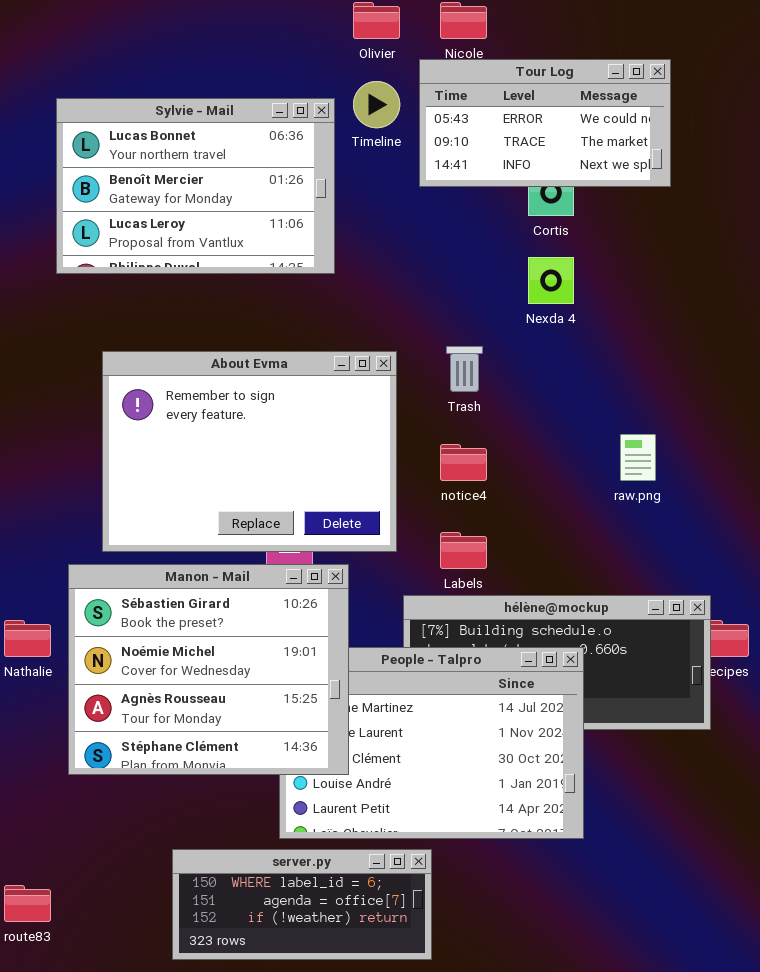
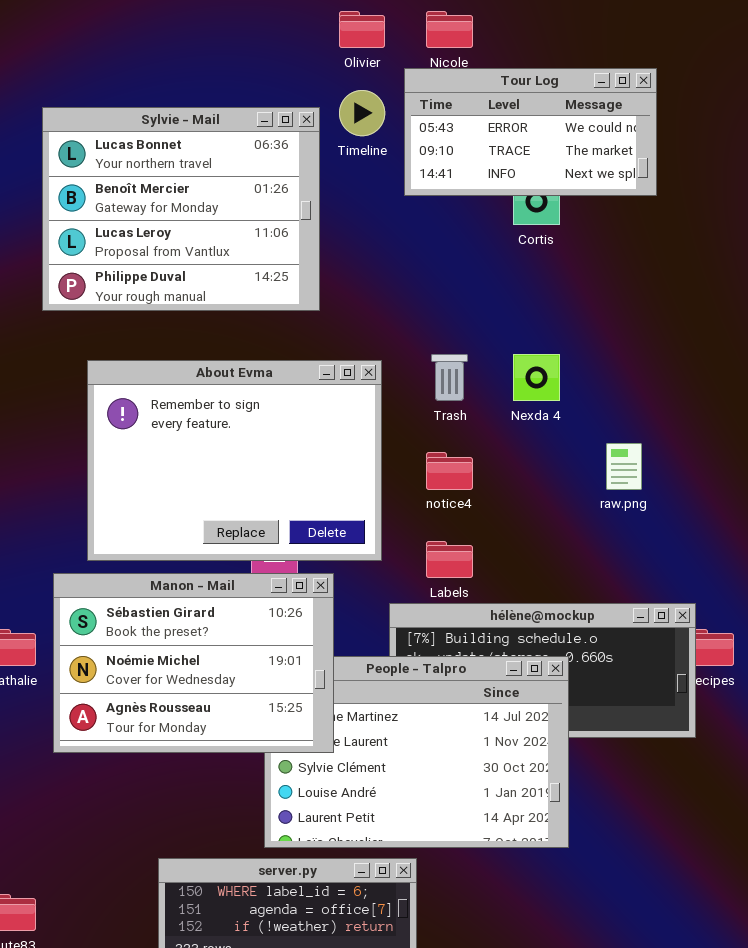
Sylvie - Mail: [56,98,335,274] -> [42,107,320,311], resized
Nexda 4: [528,257,574,304] -> [513,354,560,401], moved
Manon - Mail: [68,564,349,775] -> [53,573,334,753], resized

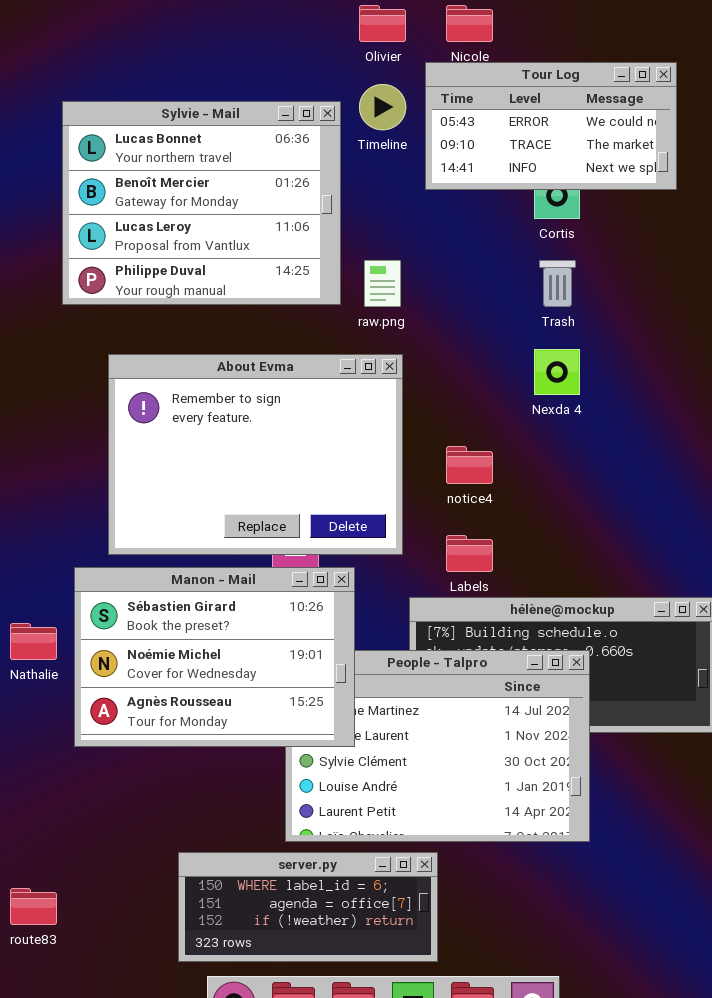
Trash: [431,354,468,401] -> [539,260,576,307], moved
raw.png: [606,443,642,490] -> [364,260,401,307], moved

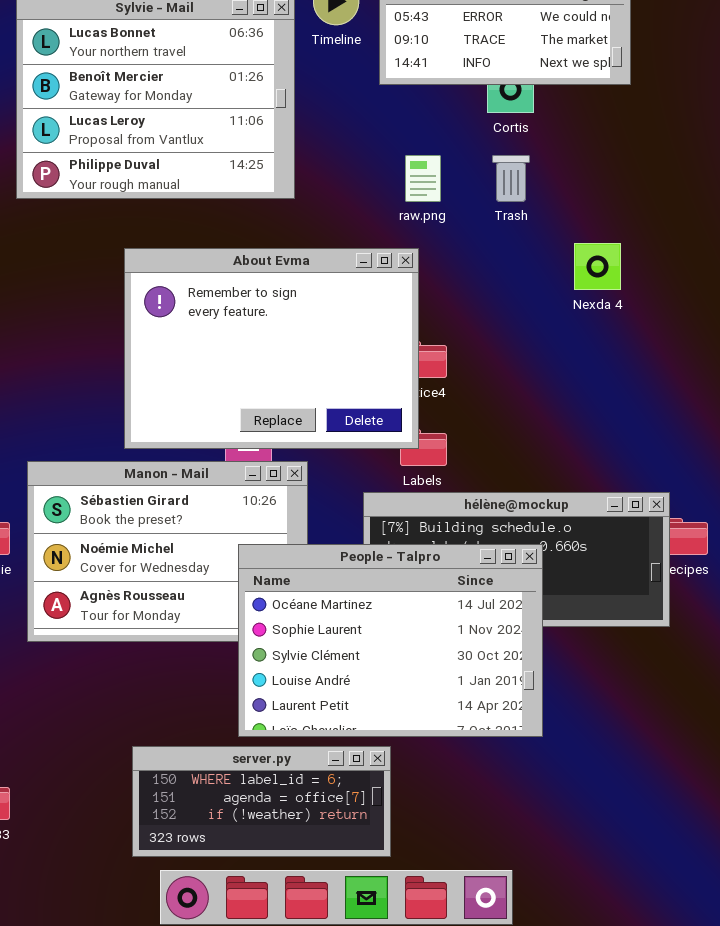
raw.png: [364,260,401,307] -> [405,155,441,202], moved
Nexda 4: [534,349,580,395] -> [574,243,621,290], moved
About Evma: [108,354,403,555] -> [124,248,419,449], moved
People - Talpro: [285,650,590,842] -> [238,544,543,737], raised

